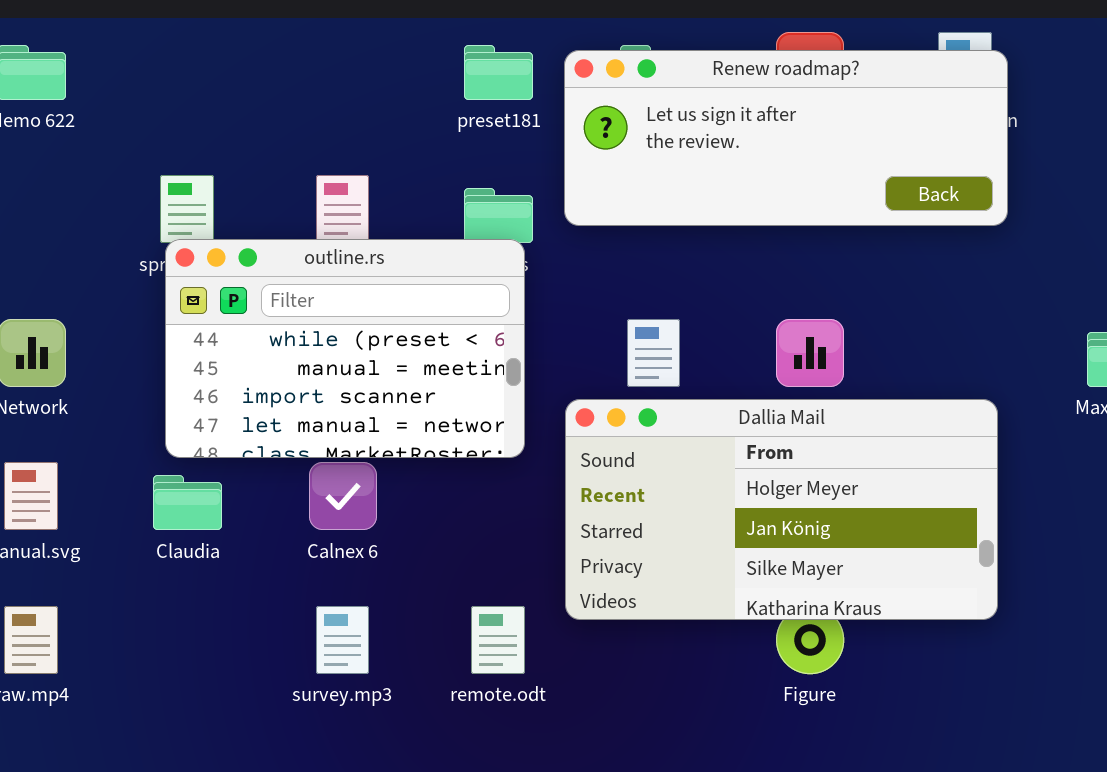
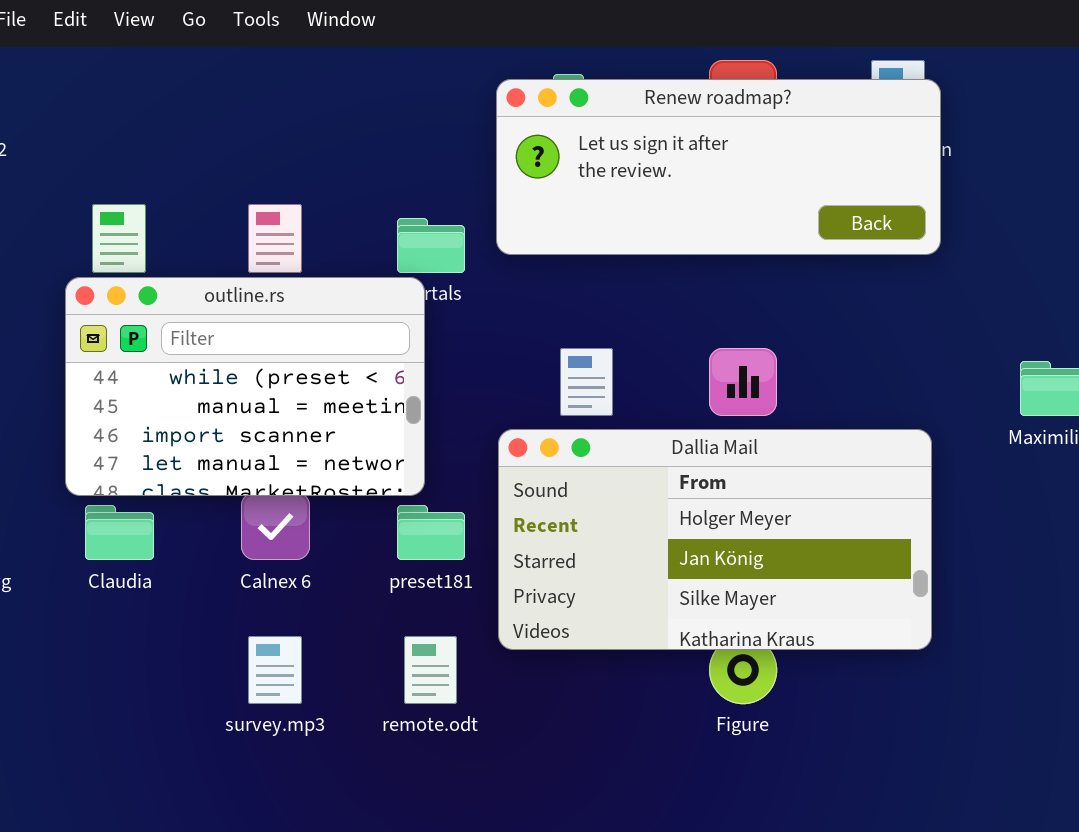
preset181: [464,45,533,100] -> [397,505,465,560], moved
outline.rs: [165,239,525,458] -> [65,277,425,496], moved

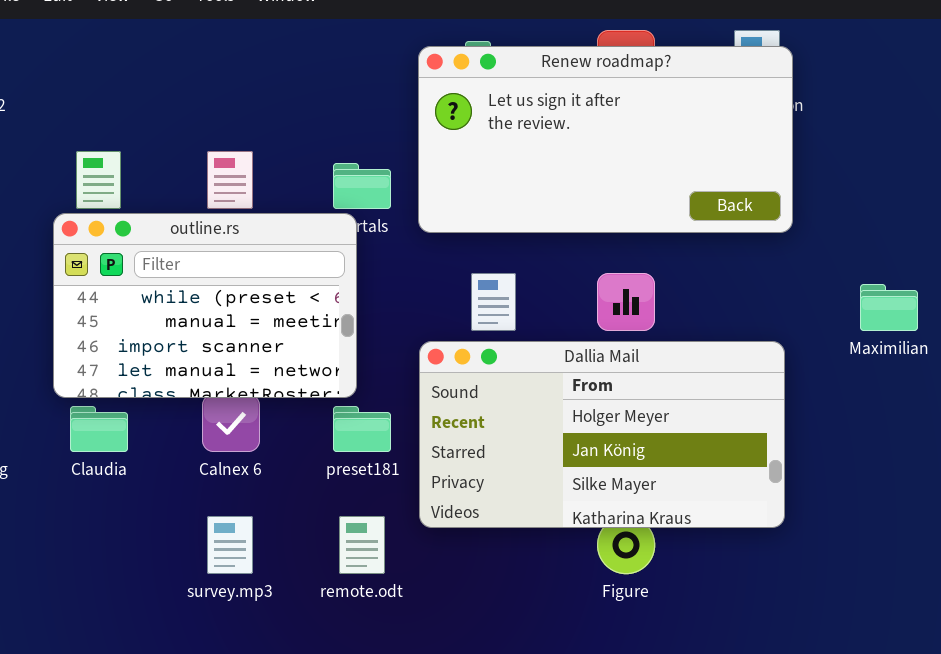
Renew roadmap?: [496,79,941,255] -> [418,46,793,233], resized

